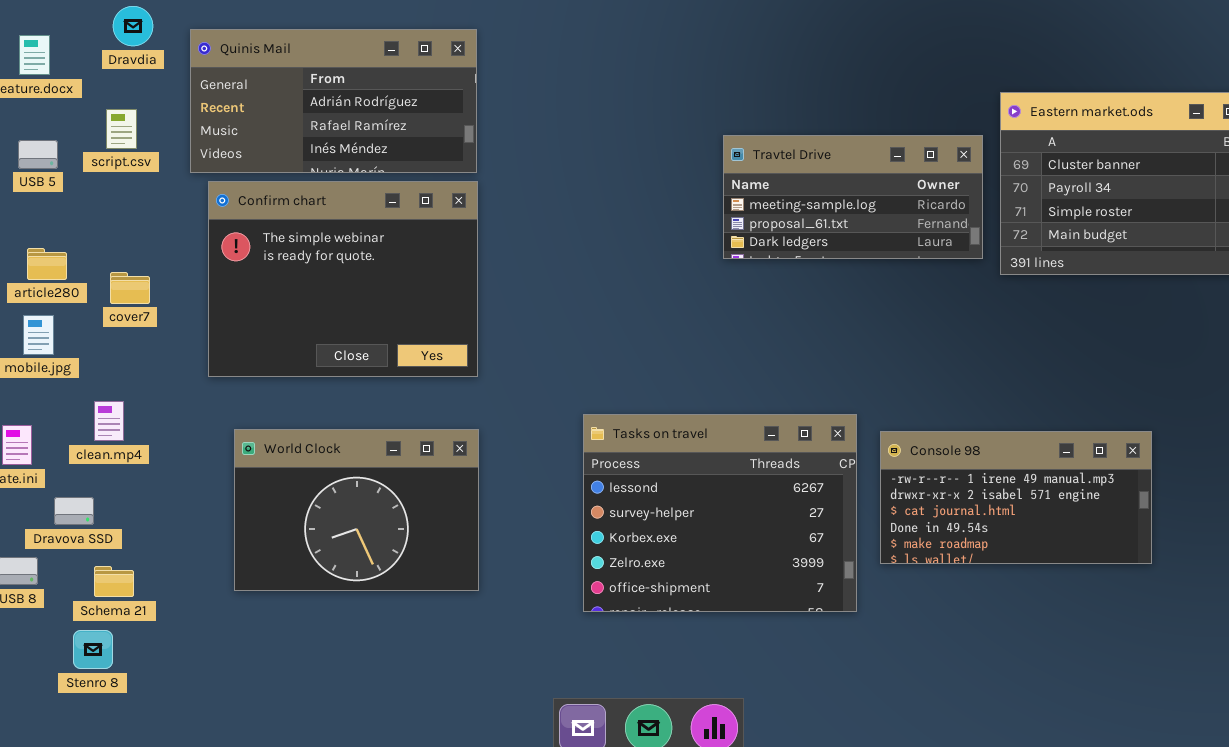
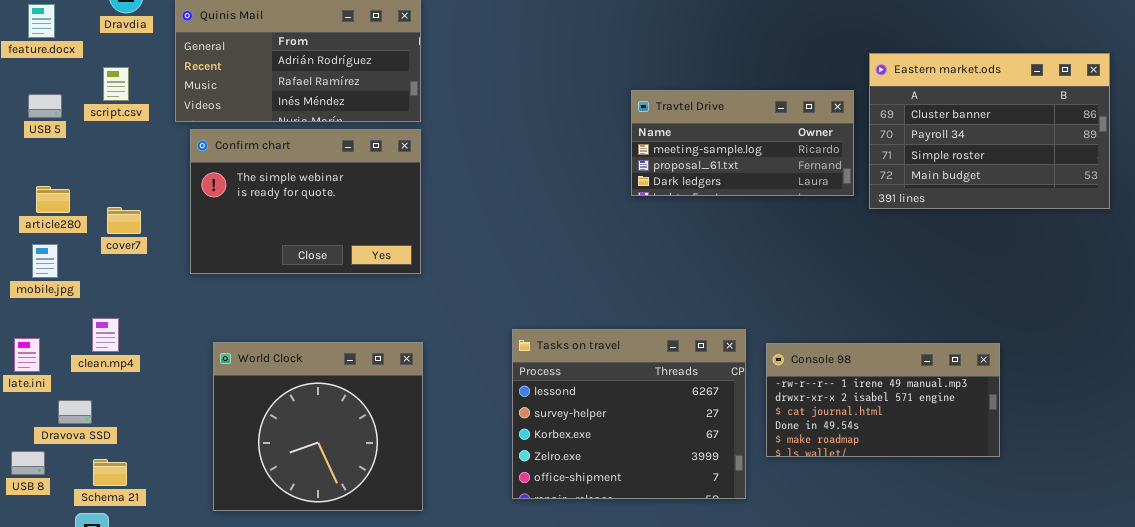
Confirm chart: [208,181,478,377] -> [190,129,421,274], resized
World Clock: [234,429,479,591] -> [213,342,423,511], resized

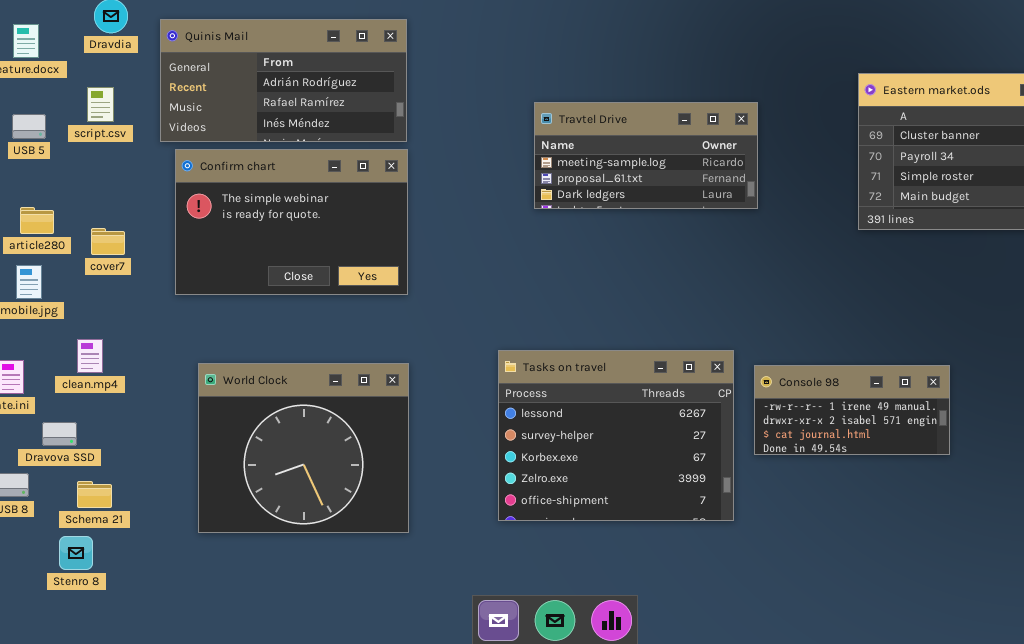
Travtel Drive: [631,90,854,196] -> [534,102,758,209], moved
Console 98: [766,343,1000,457] -> [754,365,950,455], resized

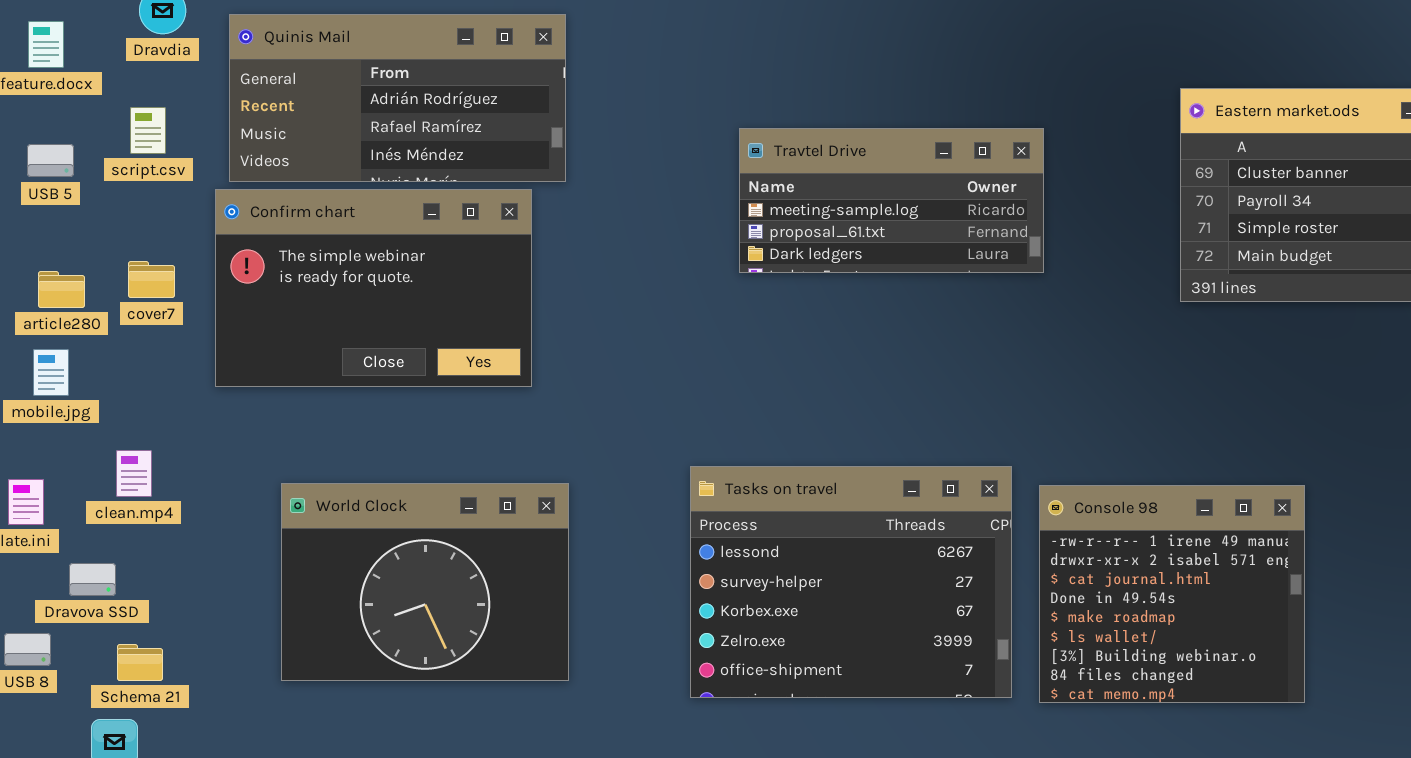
Confirm chart: [175,149,408,295] -> [215,189,532,387], moved
cover7: [91,228,125,255] -> [128,261,175,298], moved
World Clock: [198,363,409,533] -> [281,483,569,681], resized
Console 98: [754,365,950,455] -> [1039,485,1305,703], resized

